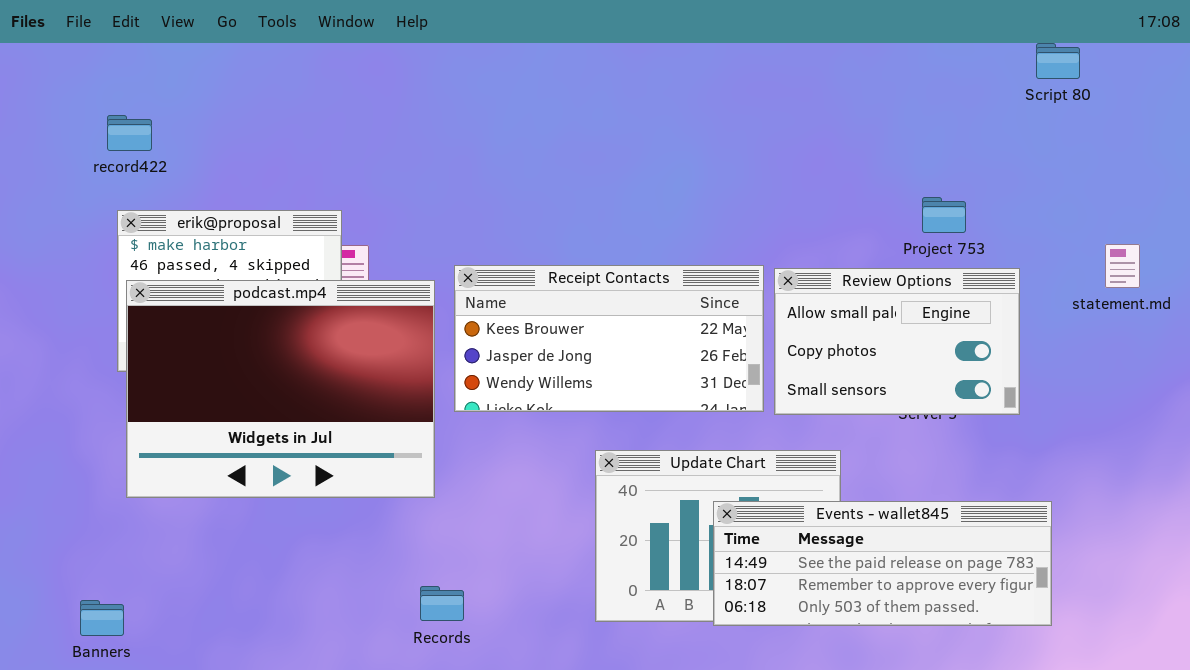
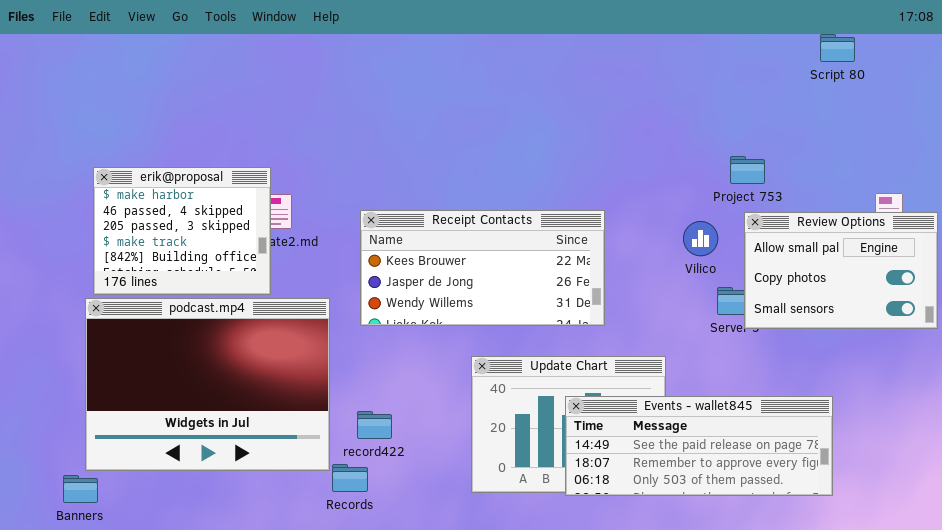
record422: [107,115,152,151] -> [357,411,392,439], moved
Review Options: [774,268,1020,415] -> [744,212,938,329], moved
podcast.mp4: [126,280,435,498] -> [85,298,330,471], moved

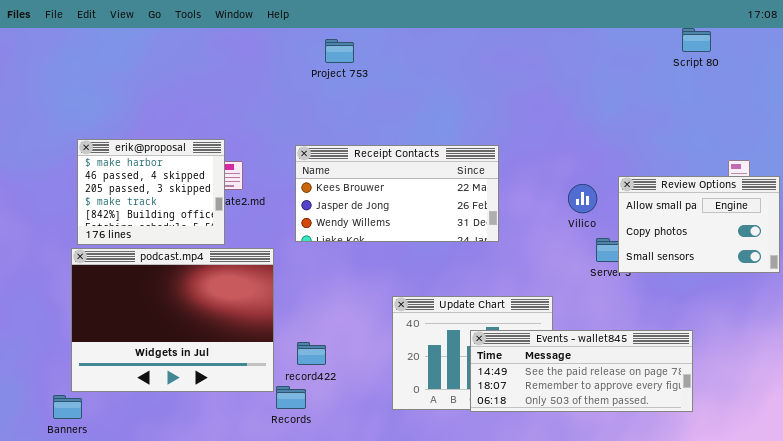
Project 753: [730,156,765,184] -> [325,39,354,63], moved
Receipt Contacts: [360,210,605,326] -> [295,145,499,242], moved

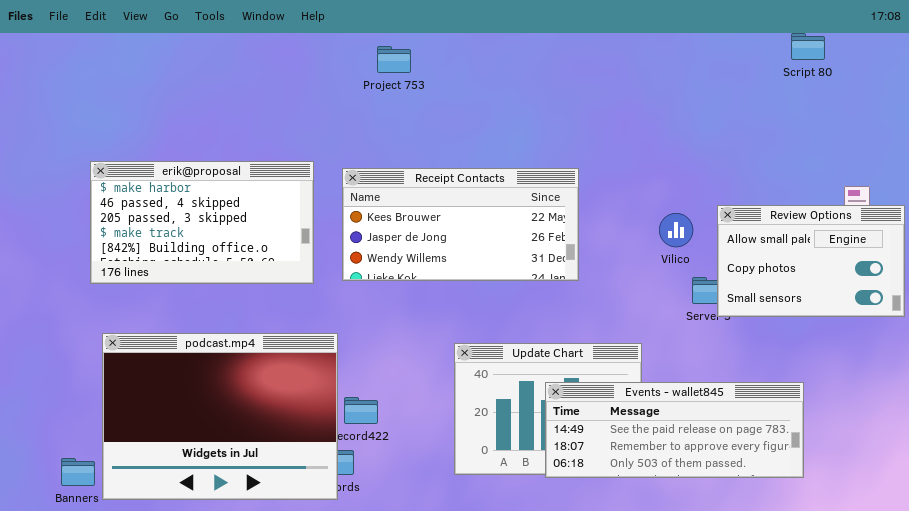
erik@proposal: [77,139,225,245] -> [90,161,314,284], resized
podcast.mp4: [71,248,274,392] -> [102,333,338,500], moved

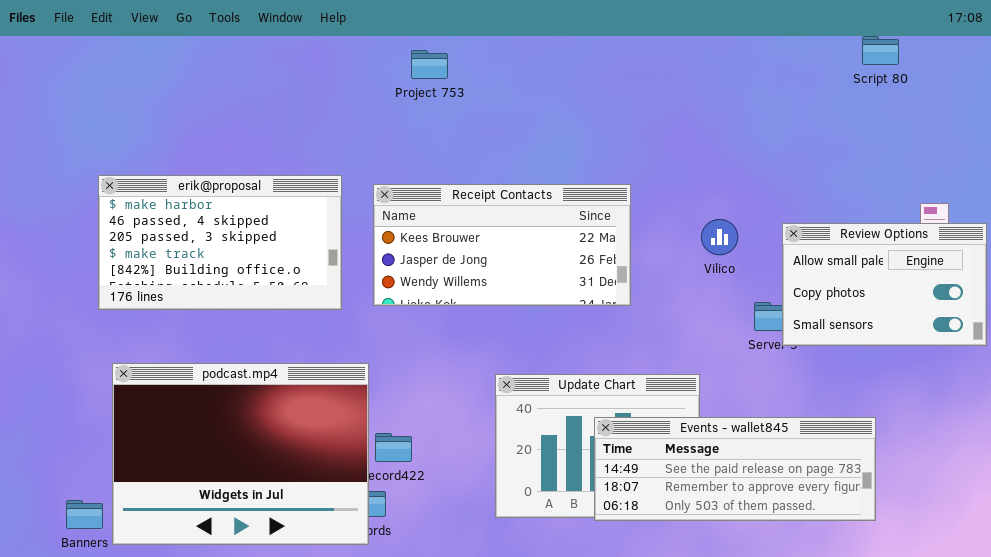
Vilico: [659,213,693,247] -> [701,219,738,255], moved

